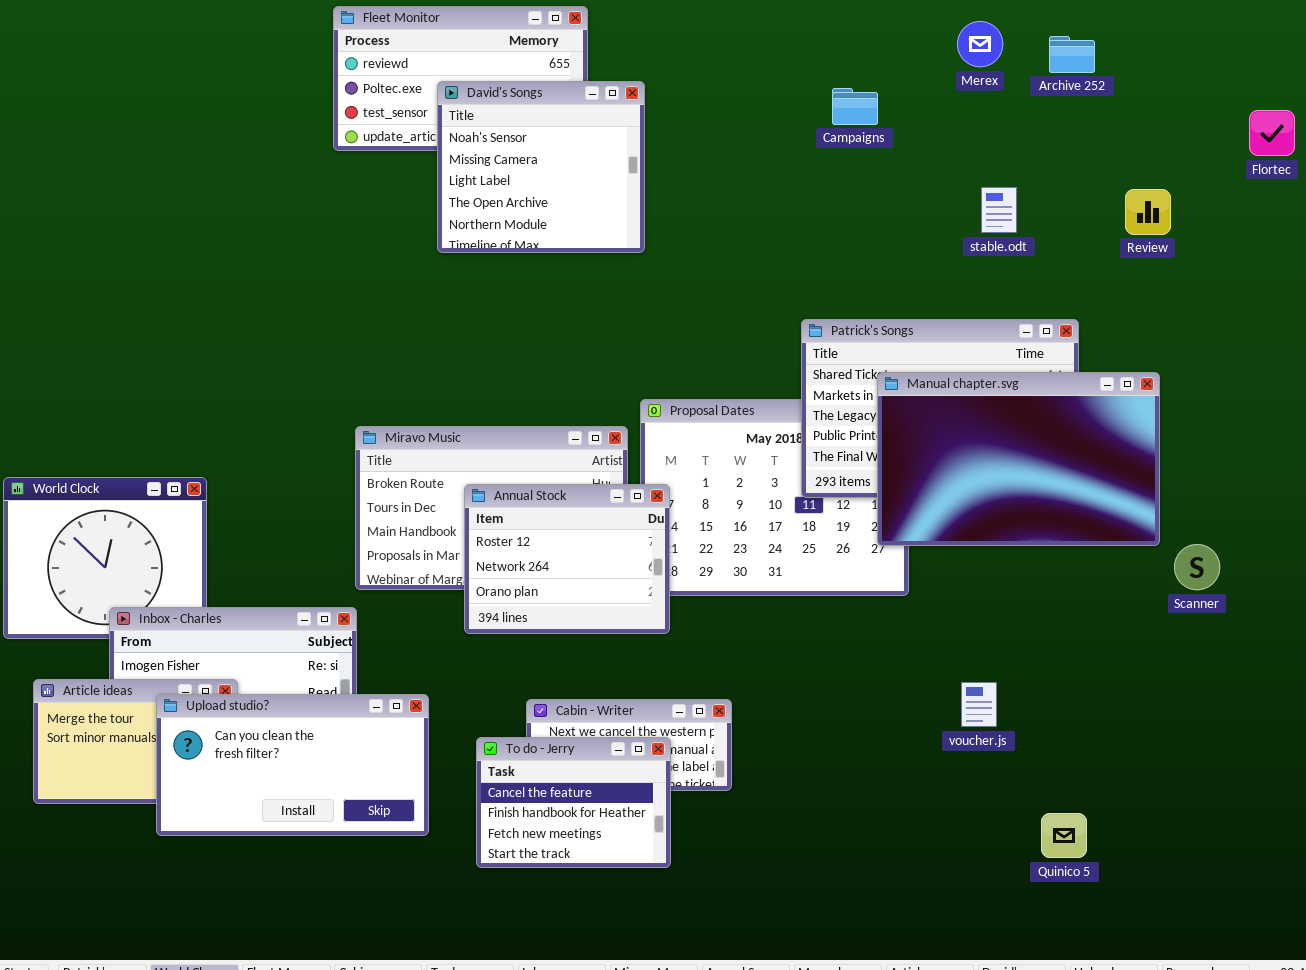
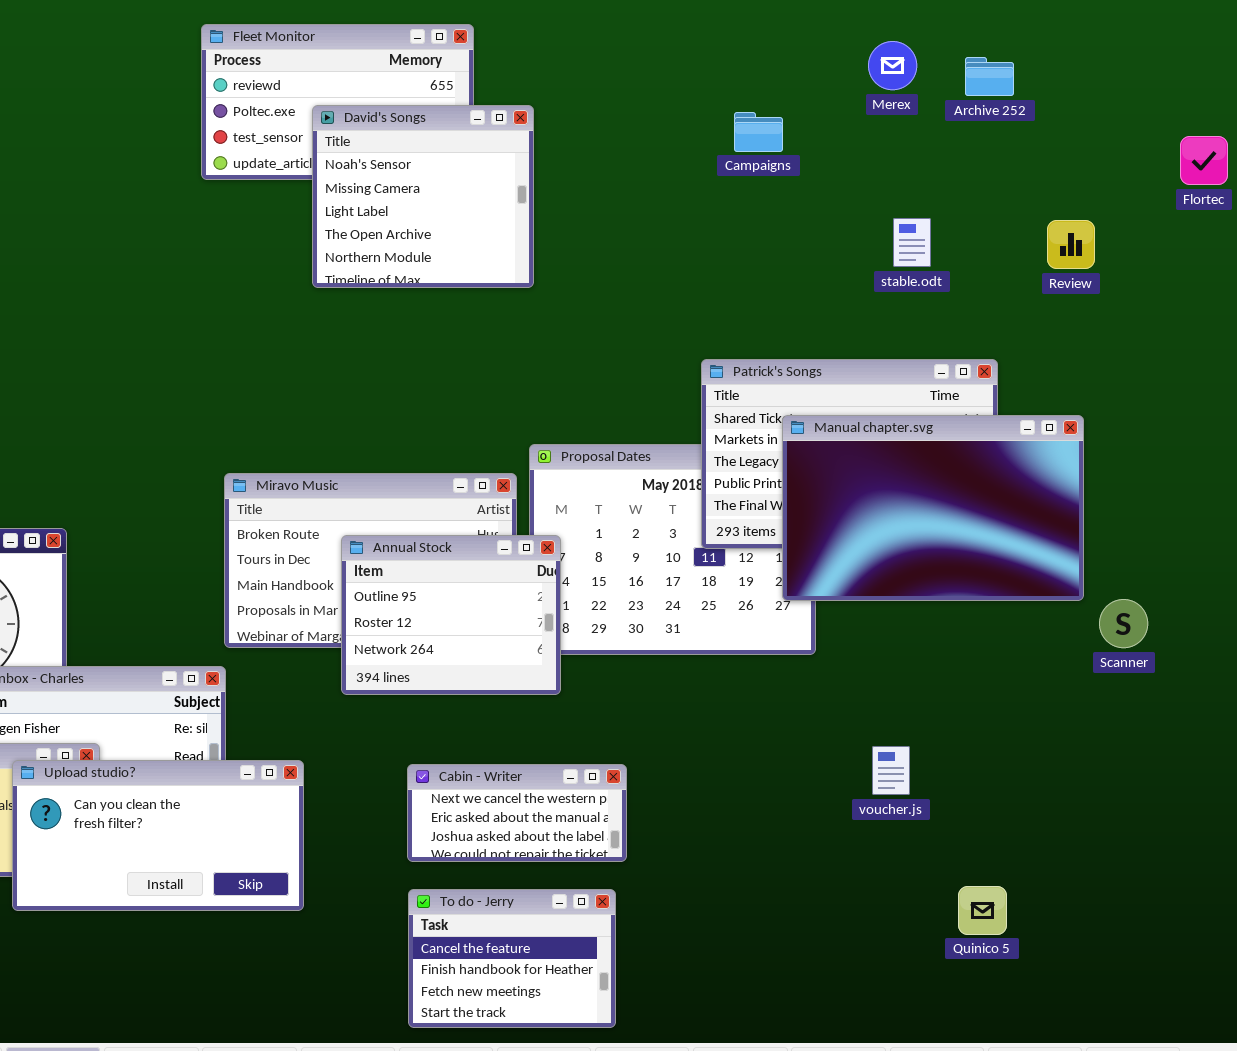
Annual Stock: [464,484,670,634] -> [341,535,561,695], scrolled up 1 row
To do - Jerry: [476,737,671,868] -> [408,889,616,1028], moved

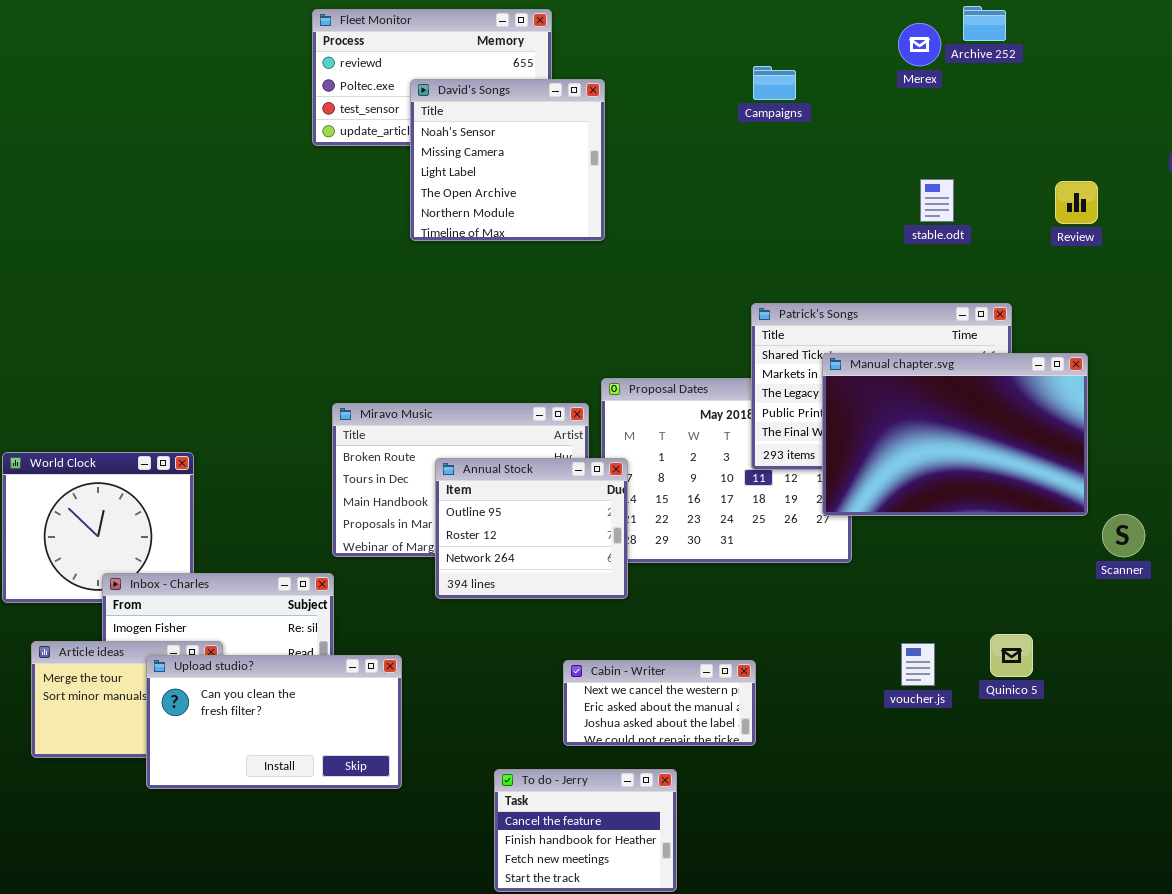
Archive 252: [965,57,1014,96] -> [963,6,1006,41], moved
Campaigns: [734,112,783,152] -> [753,66,796,100], moved
Cabin - Writer: [407,764,627,862] -> [563,660,756,746], moved
Quinico 5: [958,886,1007,935] -> [990,634,1033,677], moved

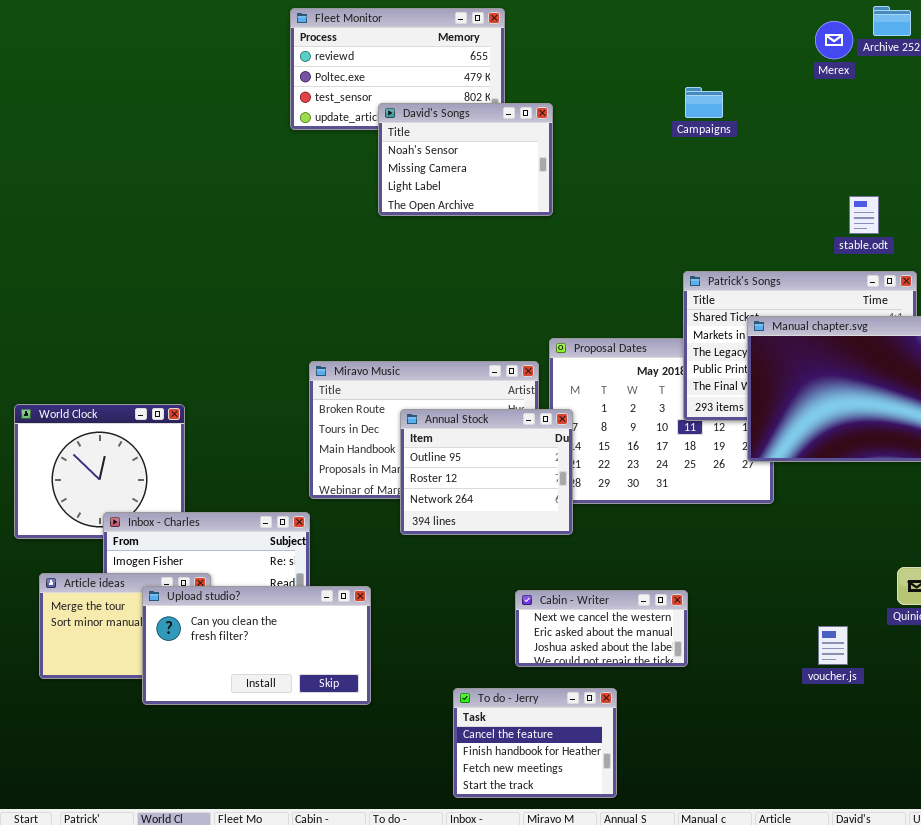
Campaigns: [753,66,796,100] -> [685,87,723,118], moved
David's Songs: [410,79,605,241] -> [378,103,553,216], resized
stable.odt: [920,179,954,222] -> [849,196,879,234], moved
voucher.js: [901,643,935,686] -> [818,626,848,665], moved

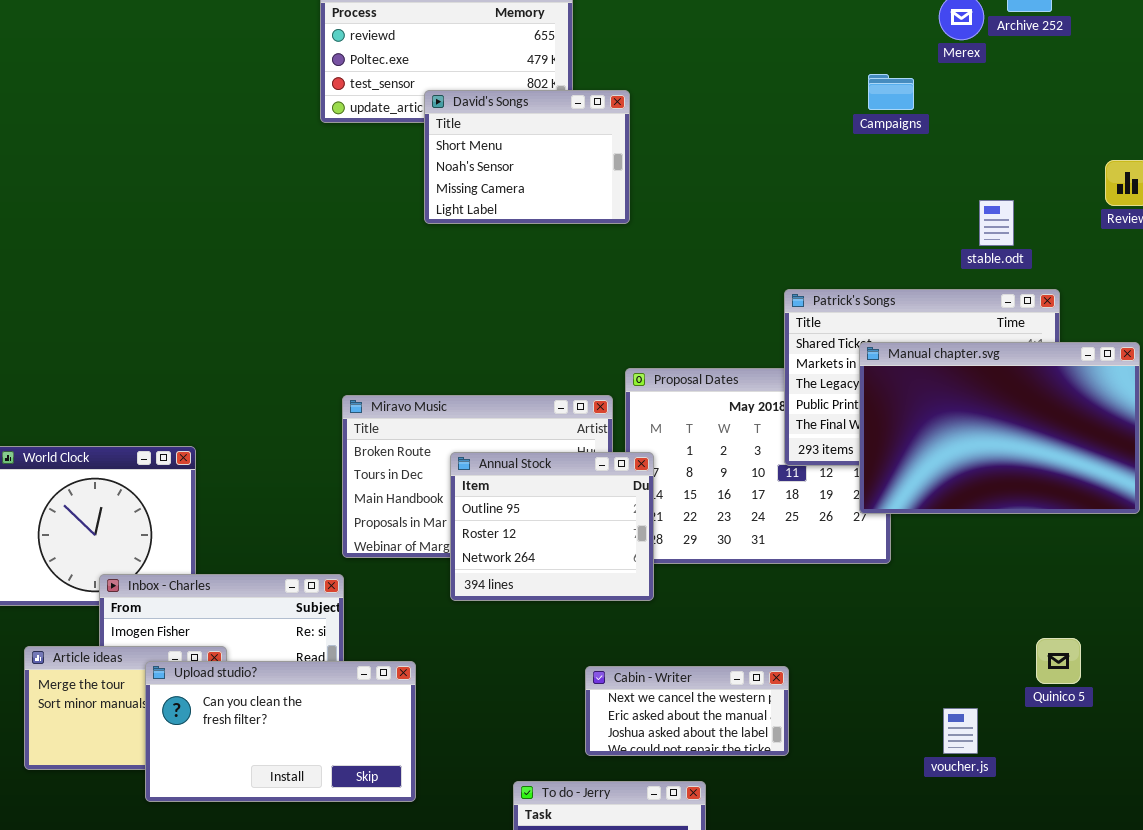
Campaigns: [685,87,723,118] -> [868,74,914,110], moved
David's Songs: [378,103,553,216] -> [424,90,630,224], scrolled up 1 row

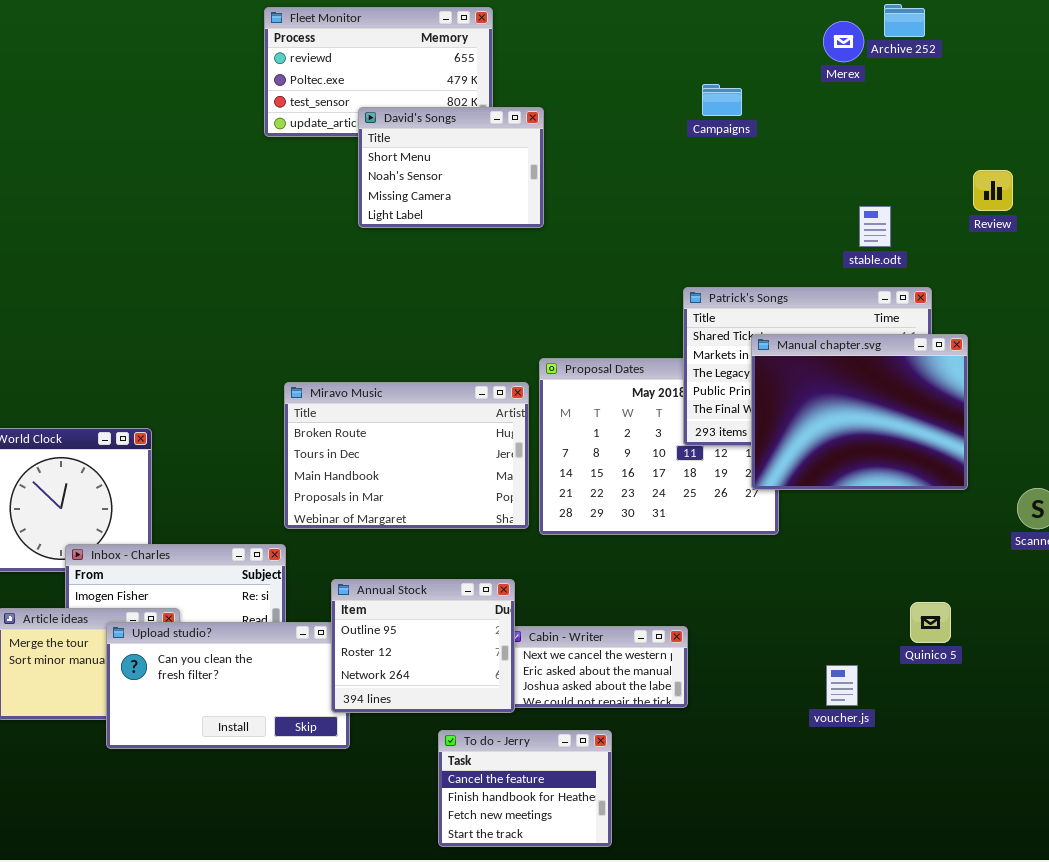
Campaigns: [868,74,914,110] -> [702,84,742,116], moved
Manual chapter.svg: [859,342,1140,514] -> [751,334,968,490], resized
Annual Stock: [450,452,654,601] -> [331,579,515,713], moved

